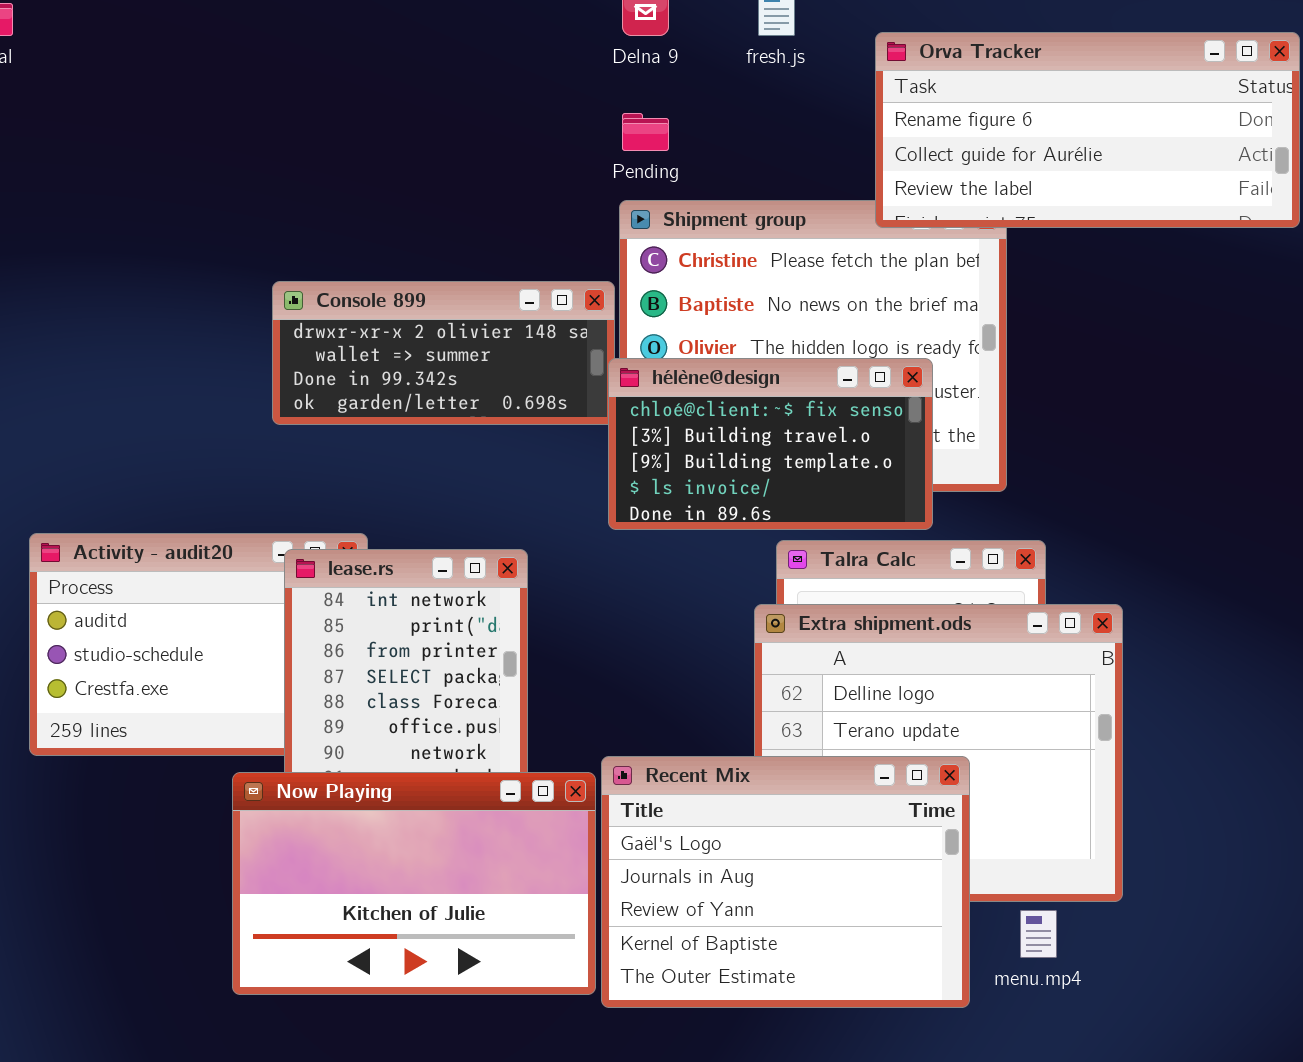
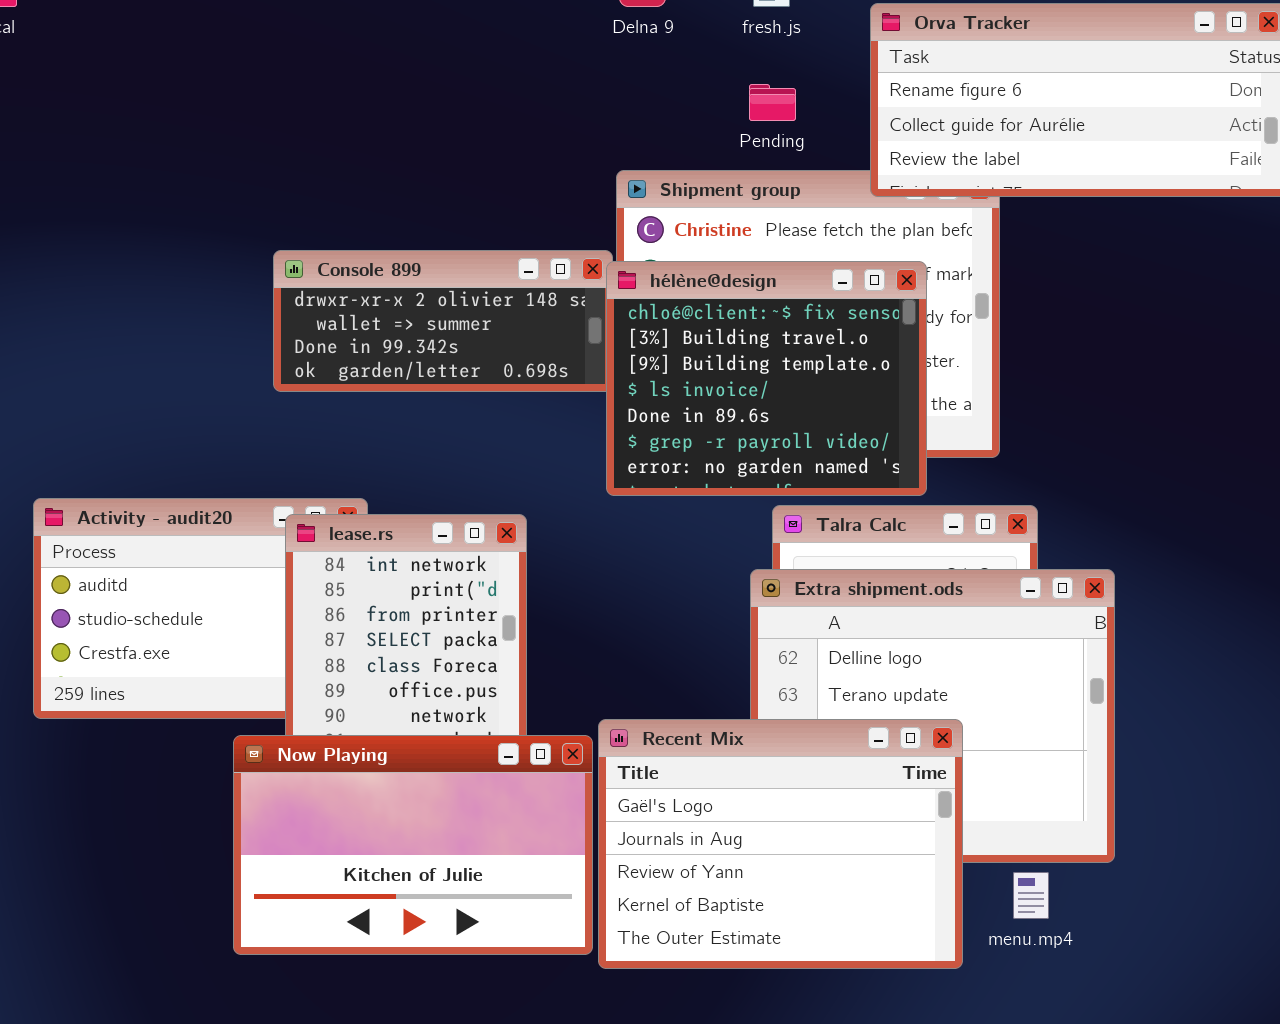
Pending: [622,113,669,151] -> [749,84,796,121], moved
hélène@design: [608,358,933,530] -> [606,261,927,496], resized

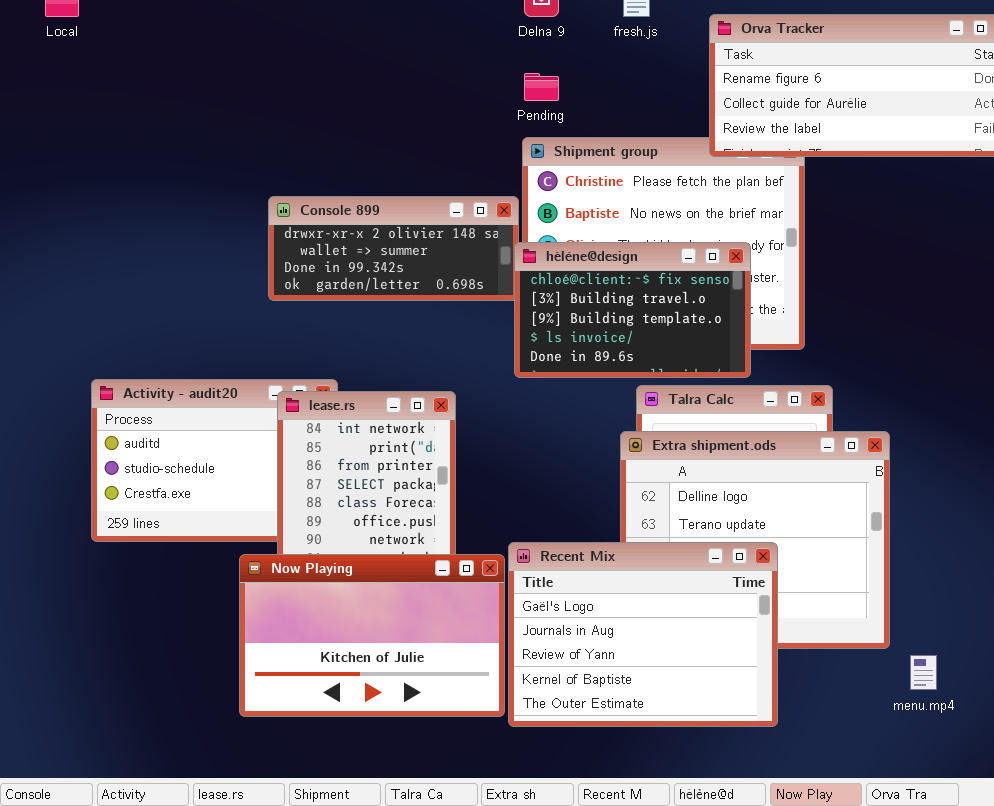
Pending: [749,84,796,121] -> [524,73,559,101], moved
hélène@design: [606,261,927,496] -> [514,242,751,378], resized
menu.mp4: [1013,872,1049,919] -> [910,655,937,690], moved

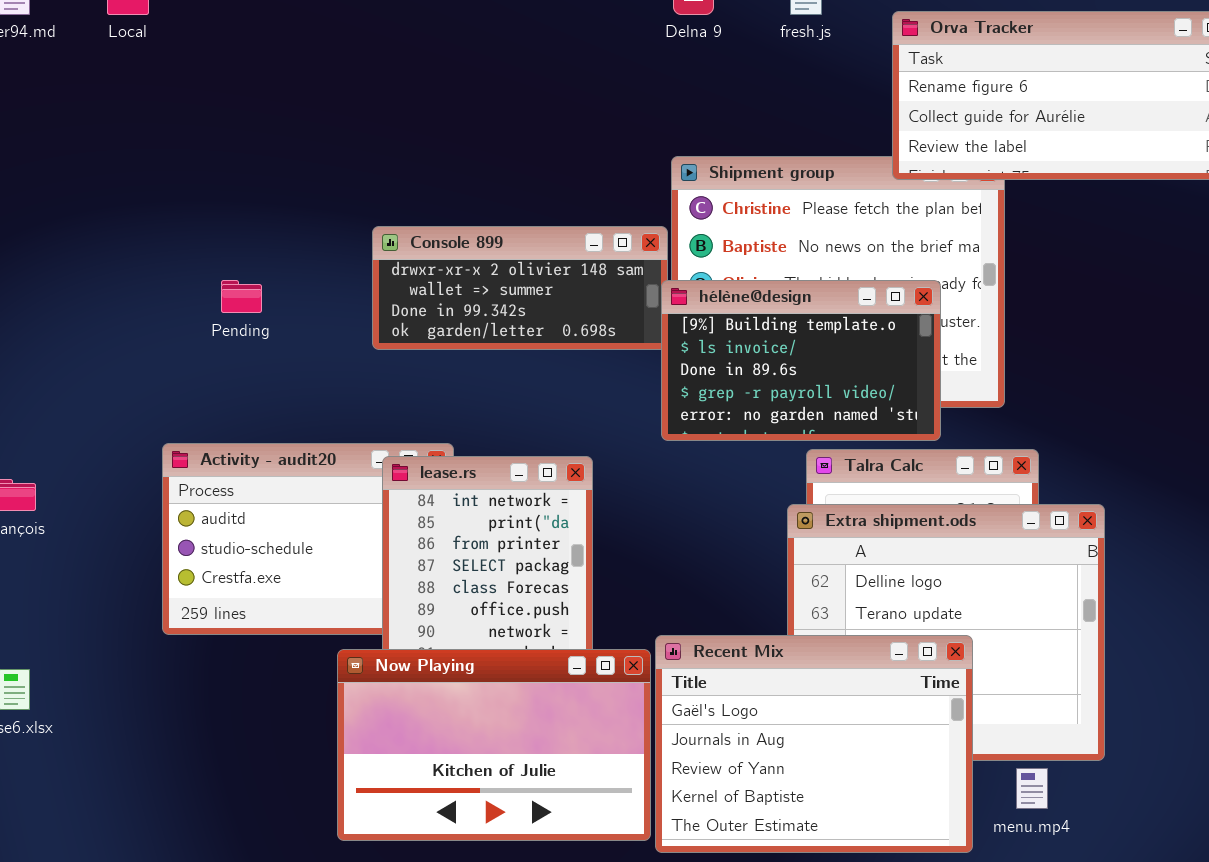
Pending: [524,73,559,101] -> [221,280,262,313], moved
hélène@design: [514,242,751,378] -> [661,280,941,441], scrolled down 2 rows
menu.mp4: [910,655,937,690] -> [1016,768,1048,809], moved

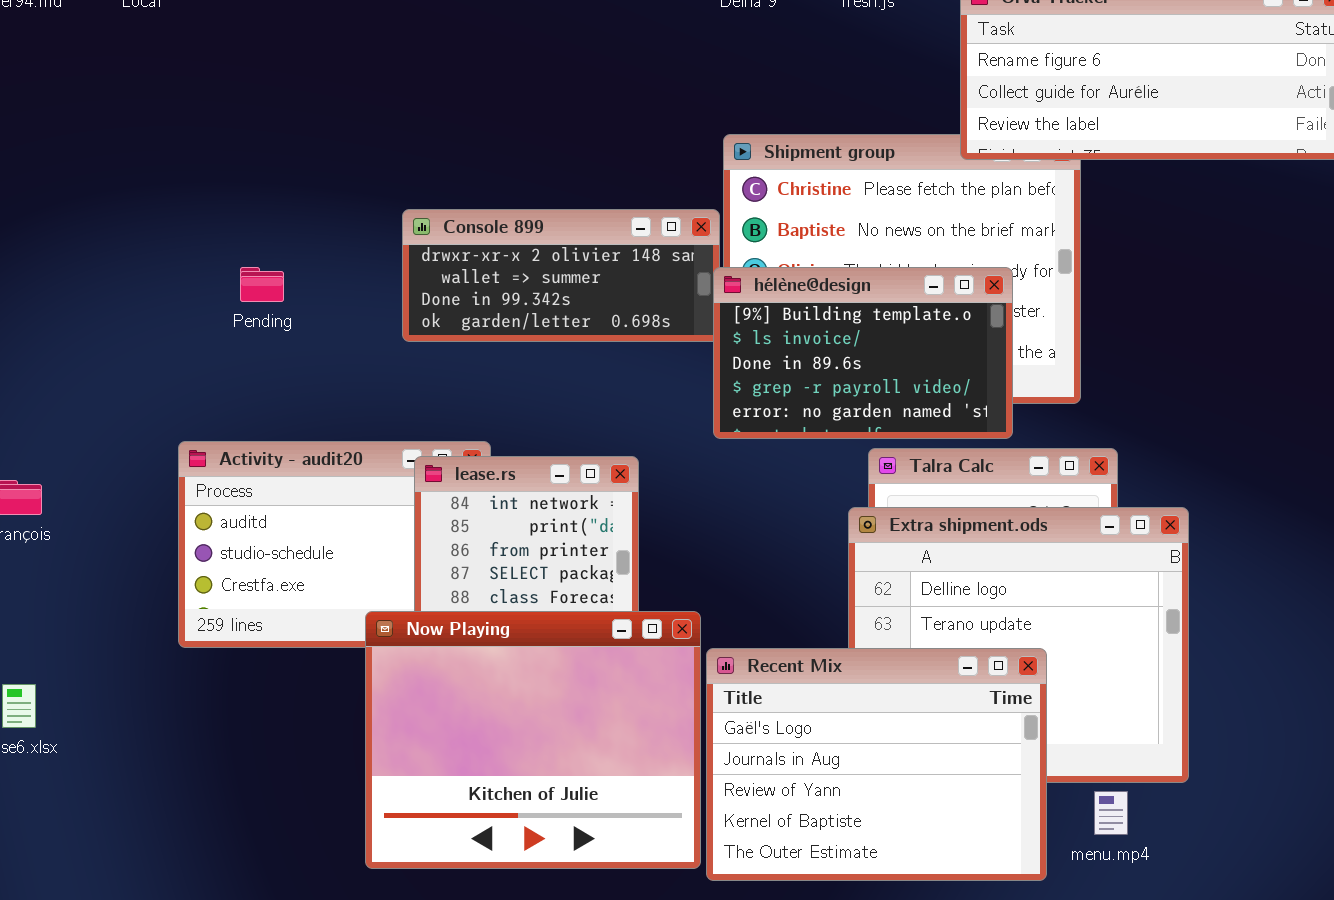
Now Playing: [337,649,651,841] -> [365,611,701,869], resized

